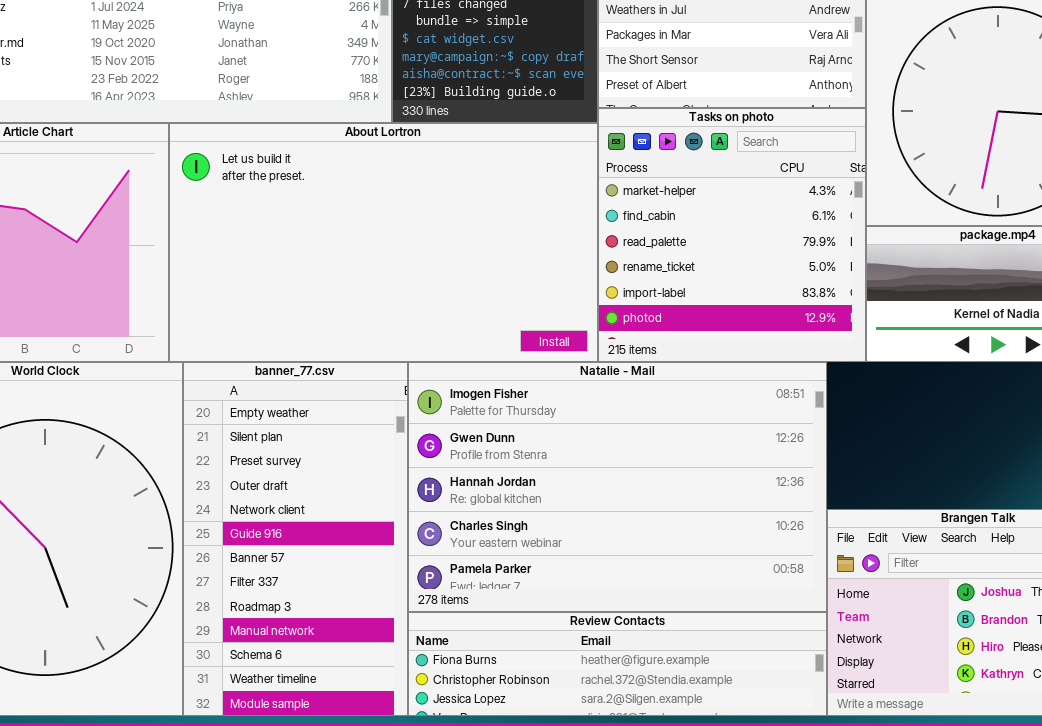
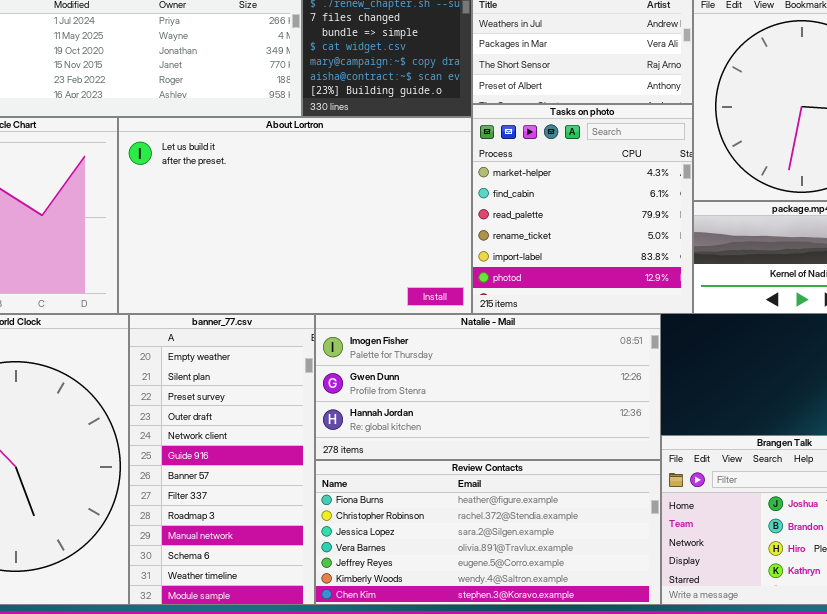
Natalie - Mail: [408,362,827,612] -> [315,314,661,460], resized
Review Contacts: [408,612,827,716] -> [315,460,661,605], resized

